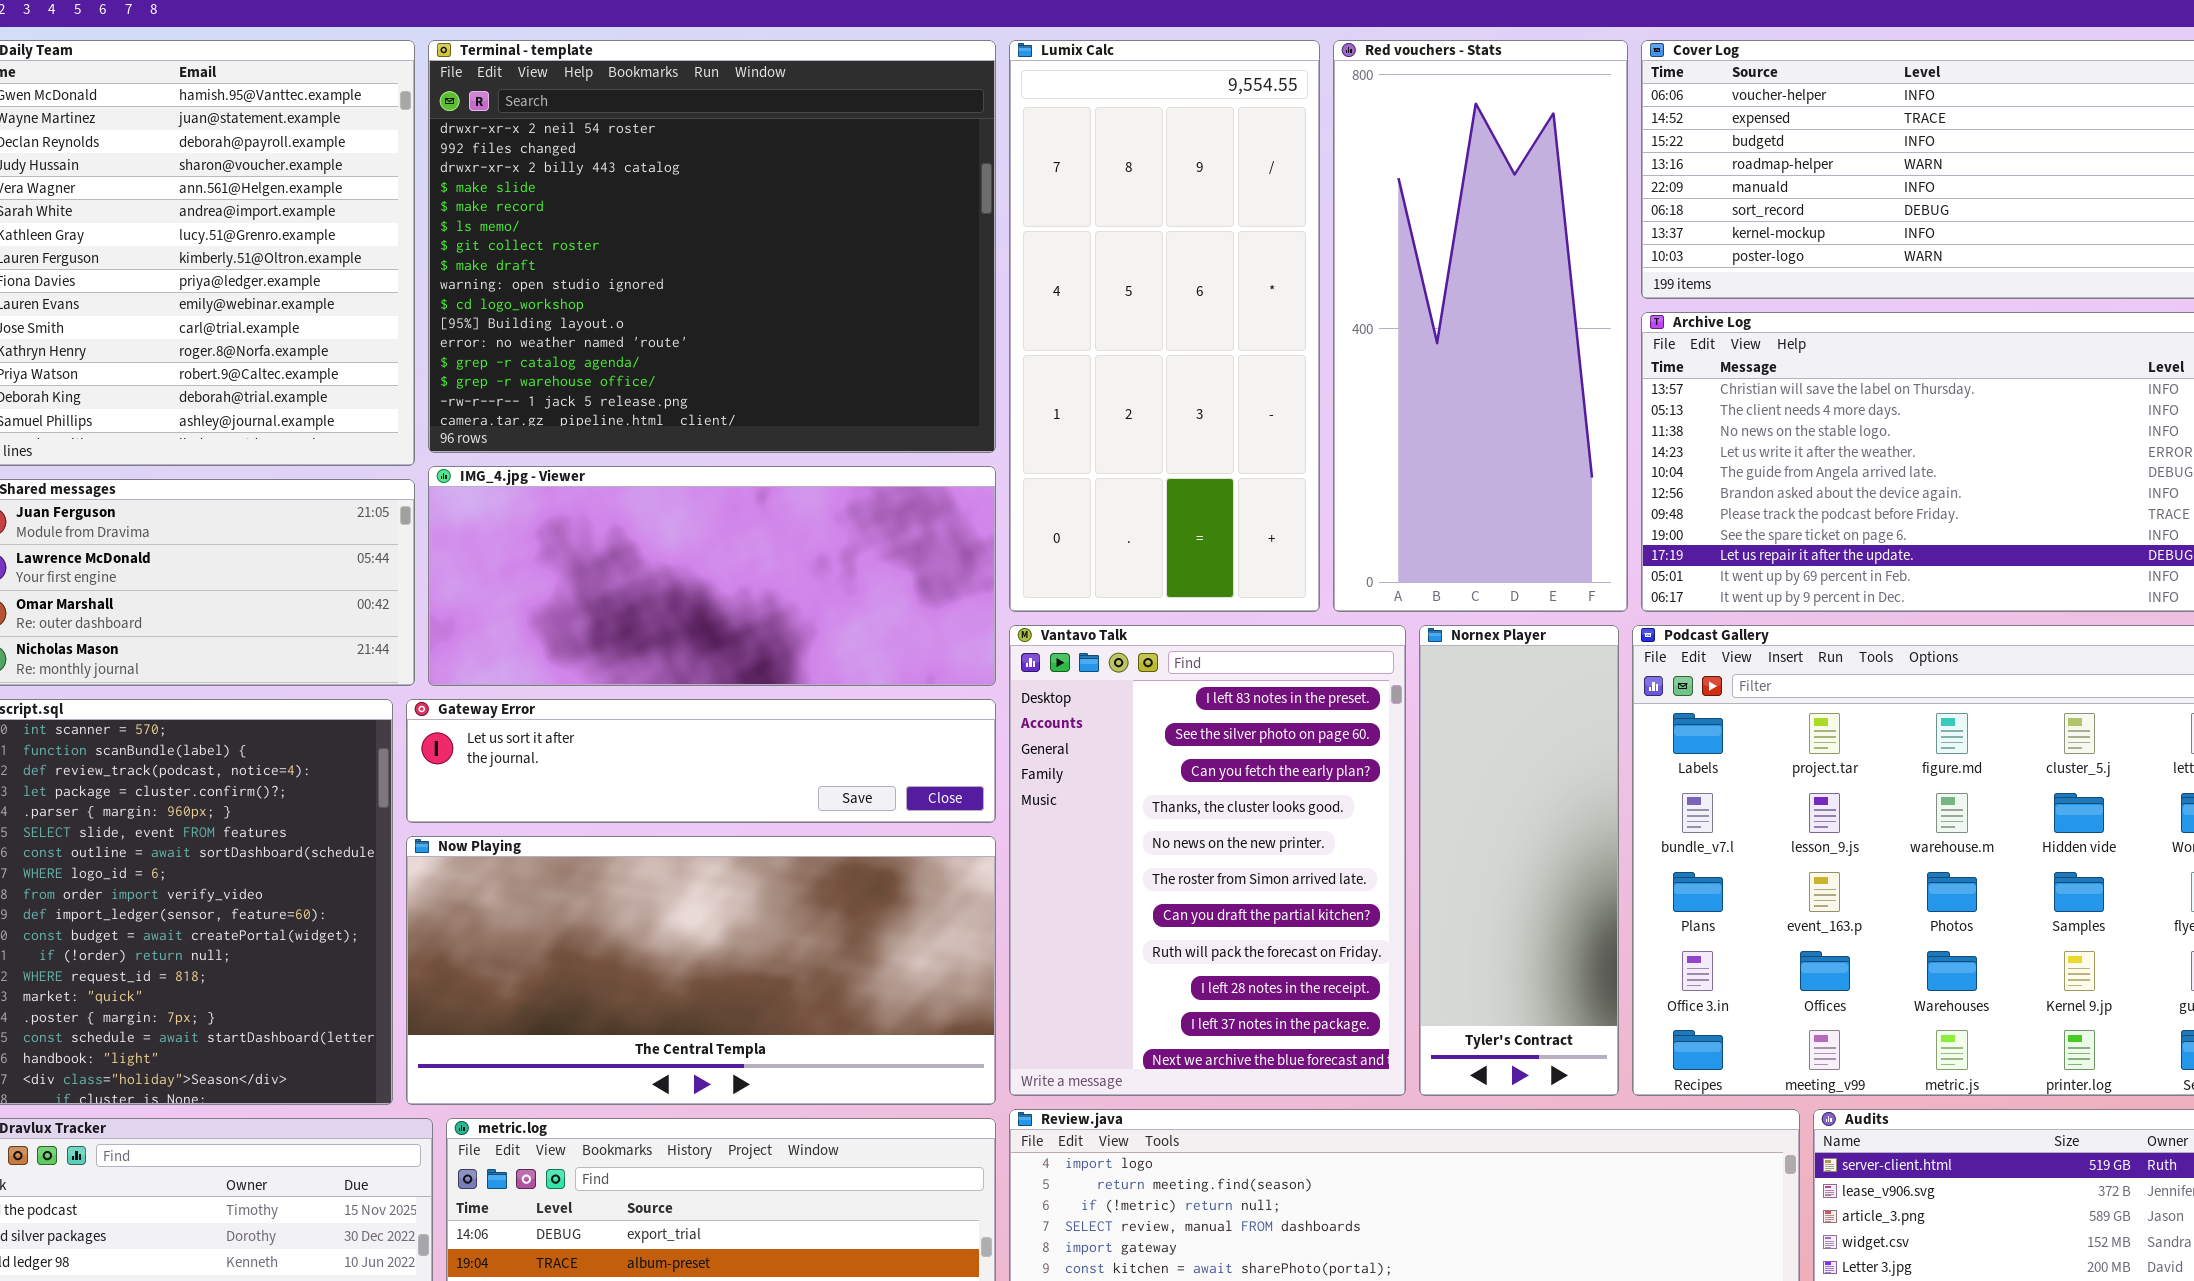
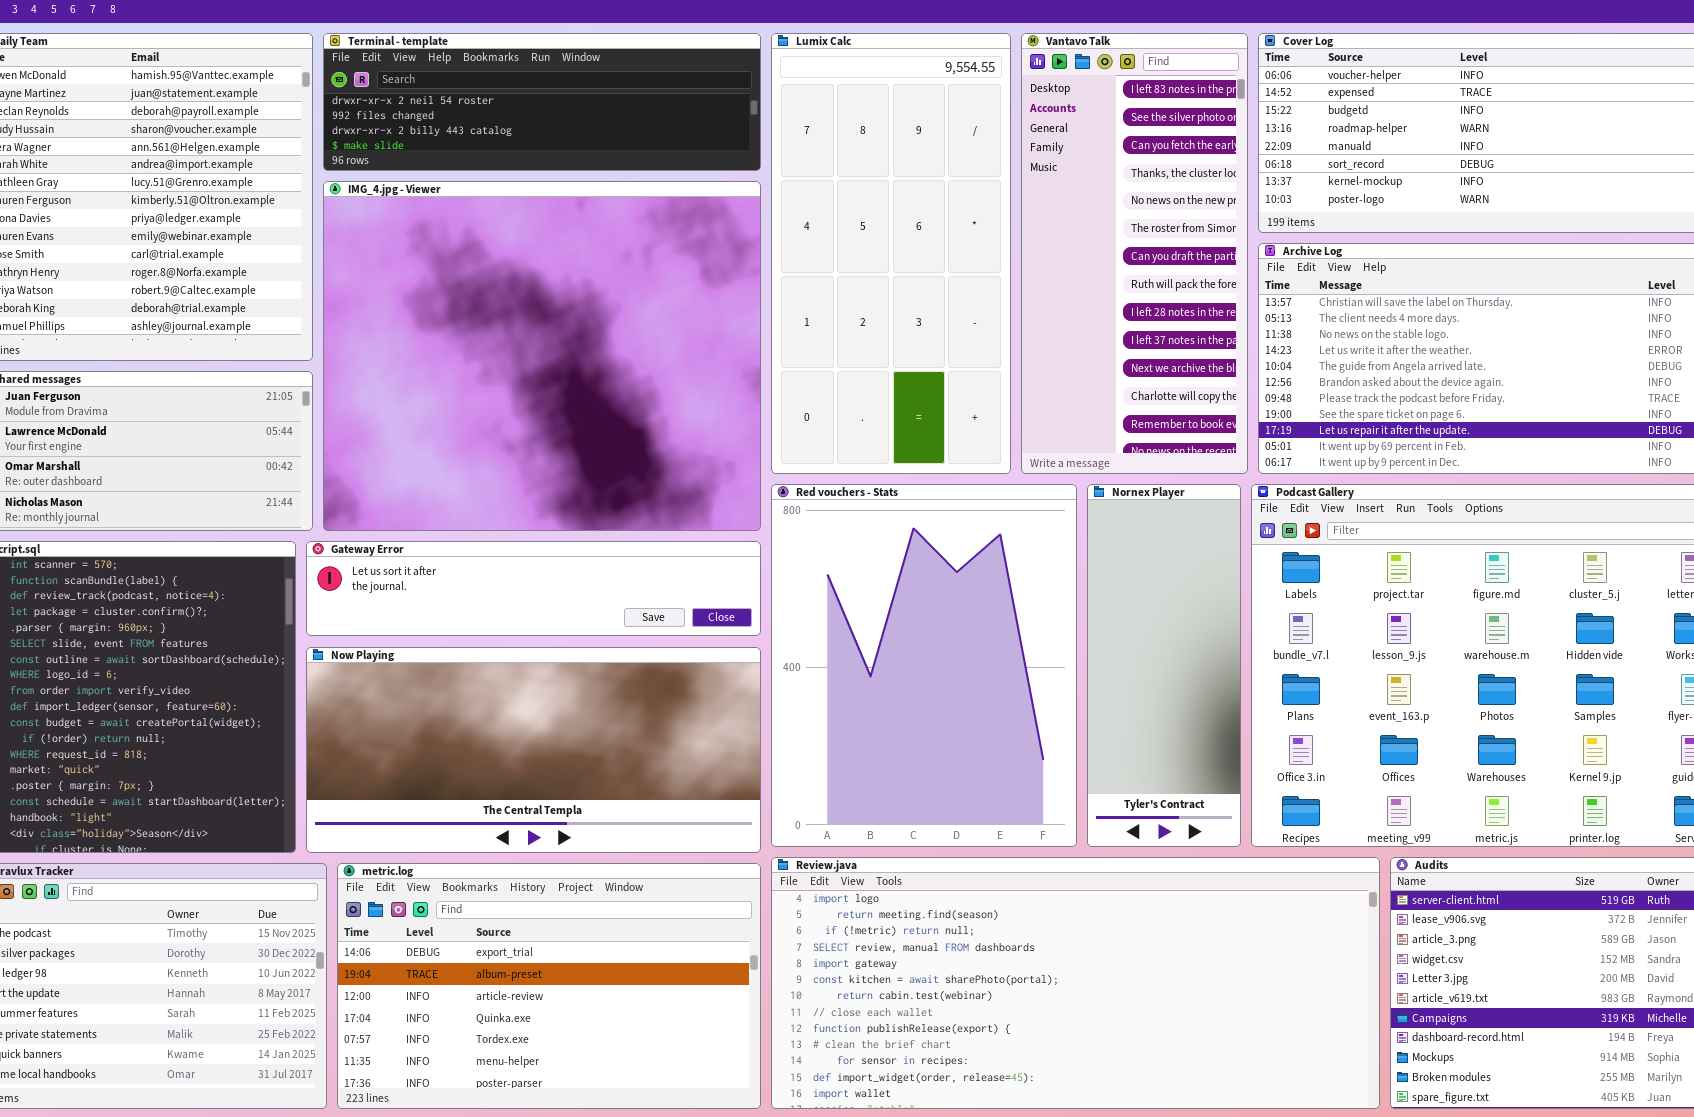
Terminal - template: [428,40,996,453] -> [323,33,761,171], resized
Red vouchers - Stats: [1333,40,1628,612] -> [771,484,1077,847], moved, resized
IMG_4.jpg - Viewer: [428,466,996,686] -> [323,181,761,531], resized
Vantavo Talk: [1009,625,1406,1096] -> [1021,33,1248,474], moved, resized

